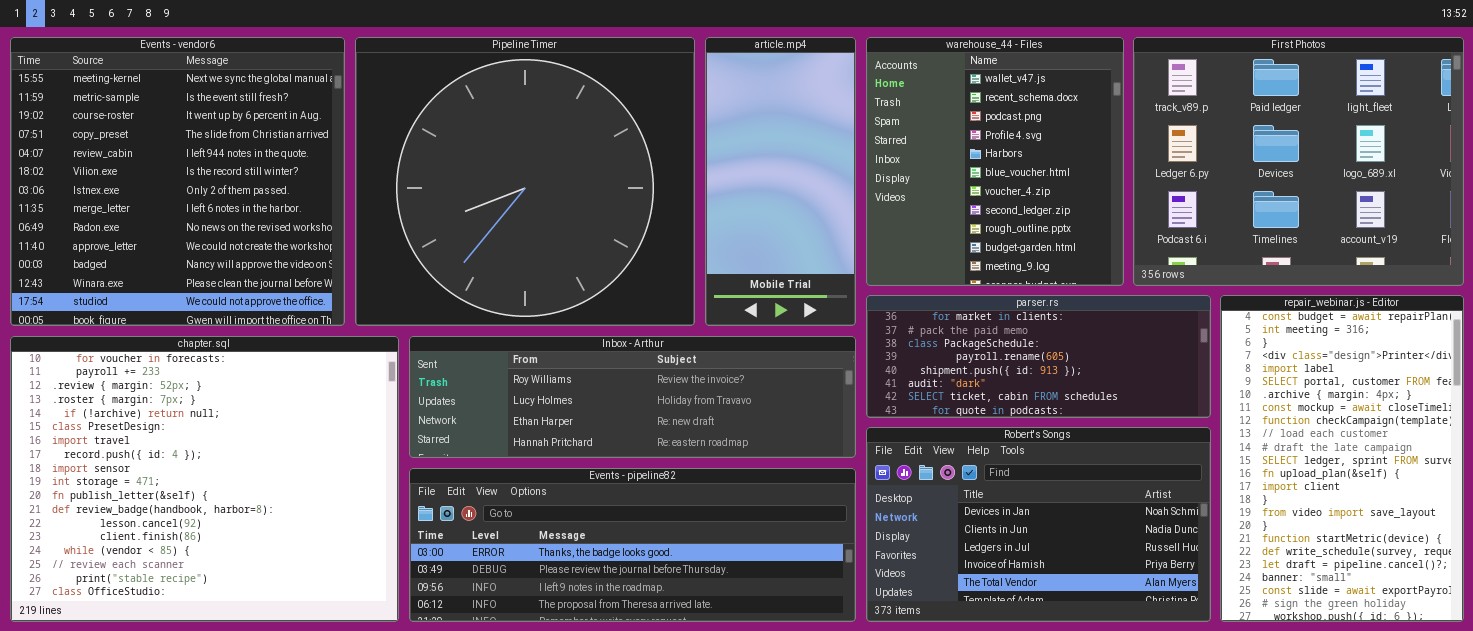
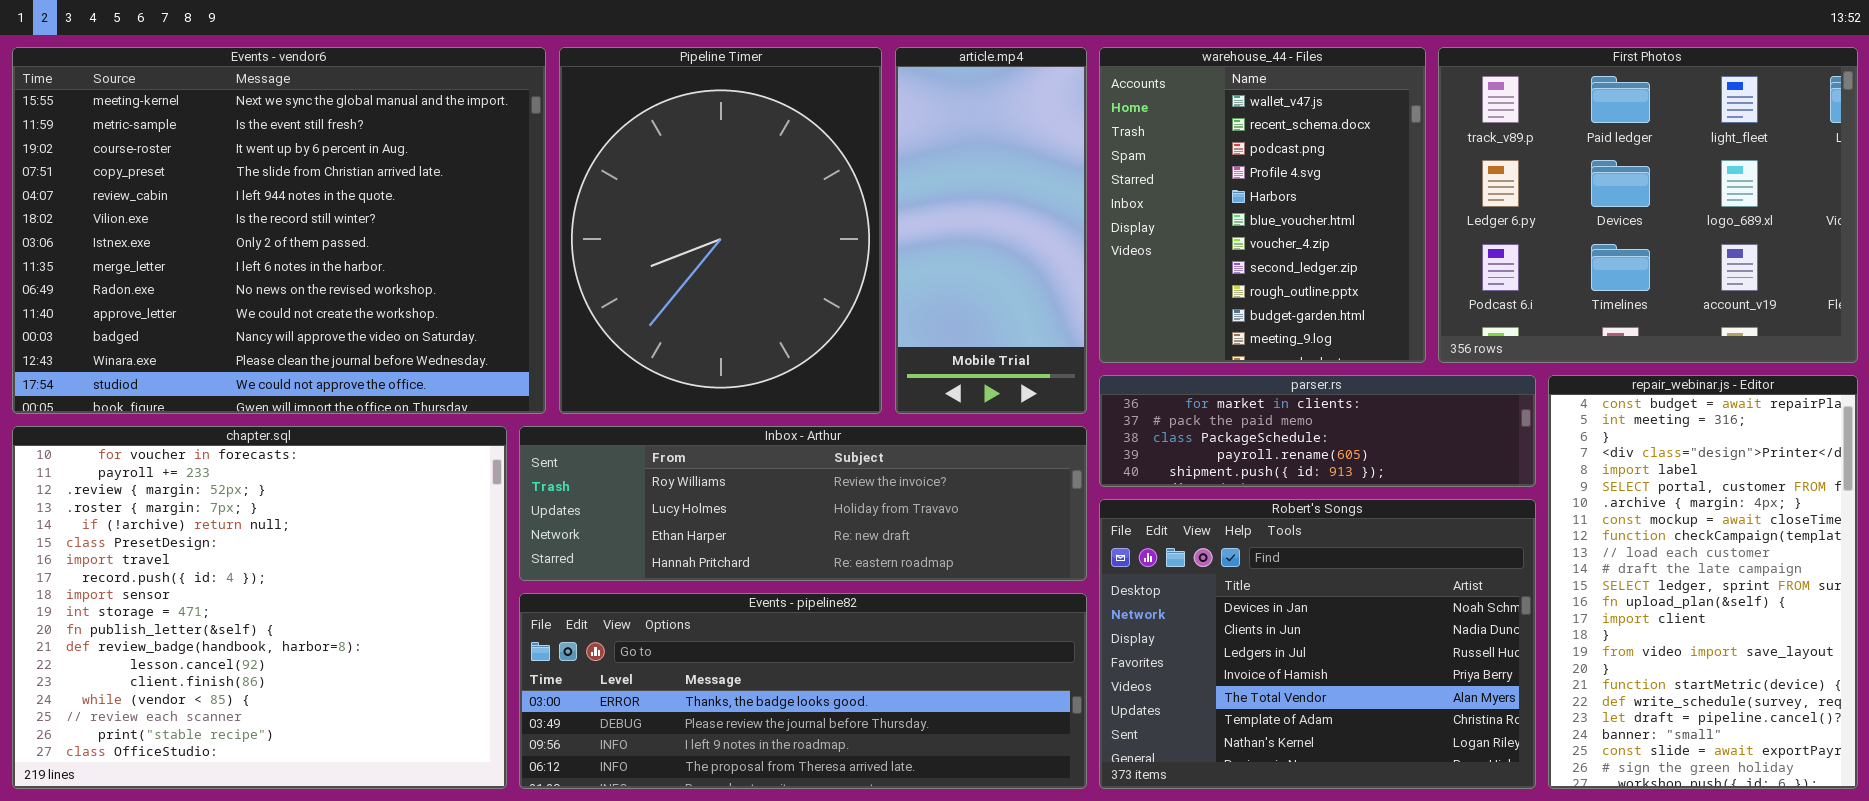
Events - vendor6: [10,37,345,326] -> [12,47,546,414], resized
Pipeline Timer: [355,37,695,326] -> [559,47,882,414], resized
parser.rs: [866,295,1211,418] -> [1099,375,1536,487], resized
Robert's Songs: [866,427,1211,622] -> [1099,499,1536,789], resized

